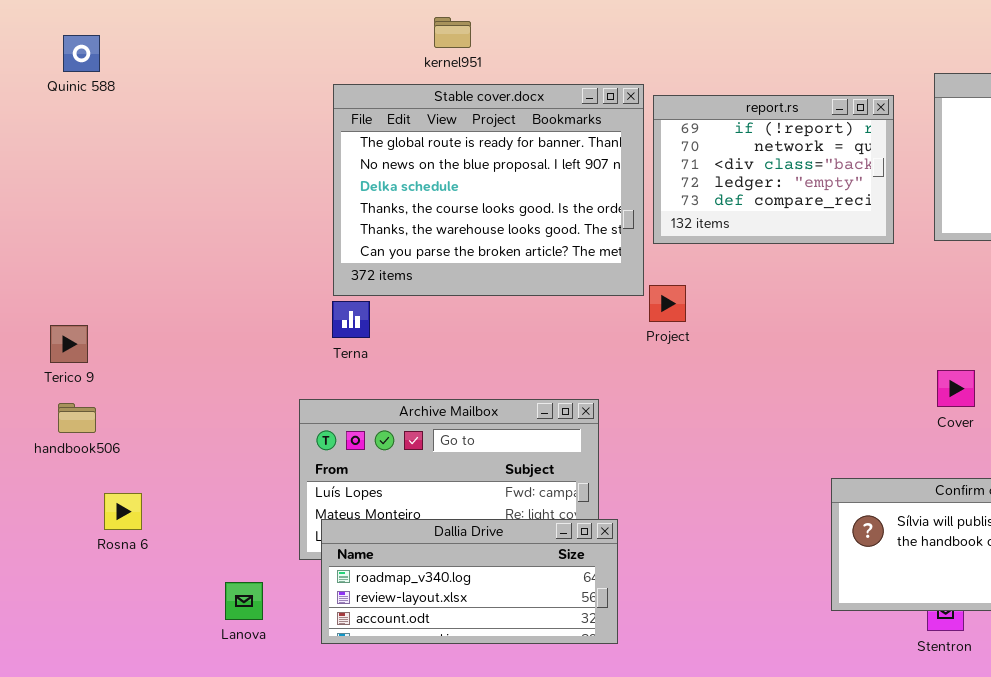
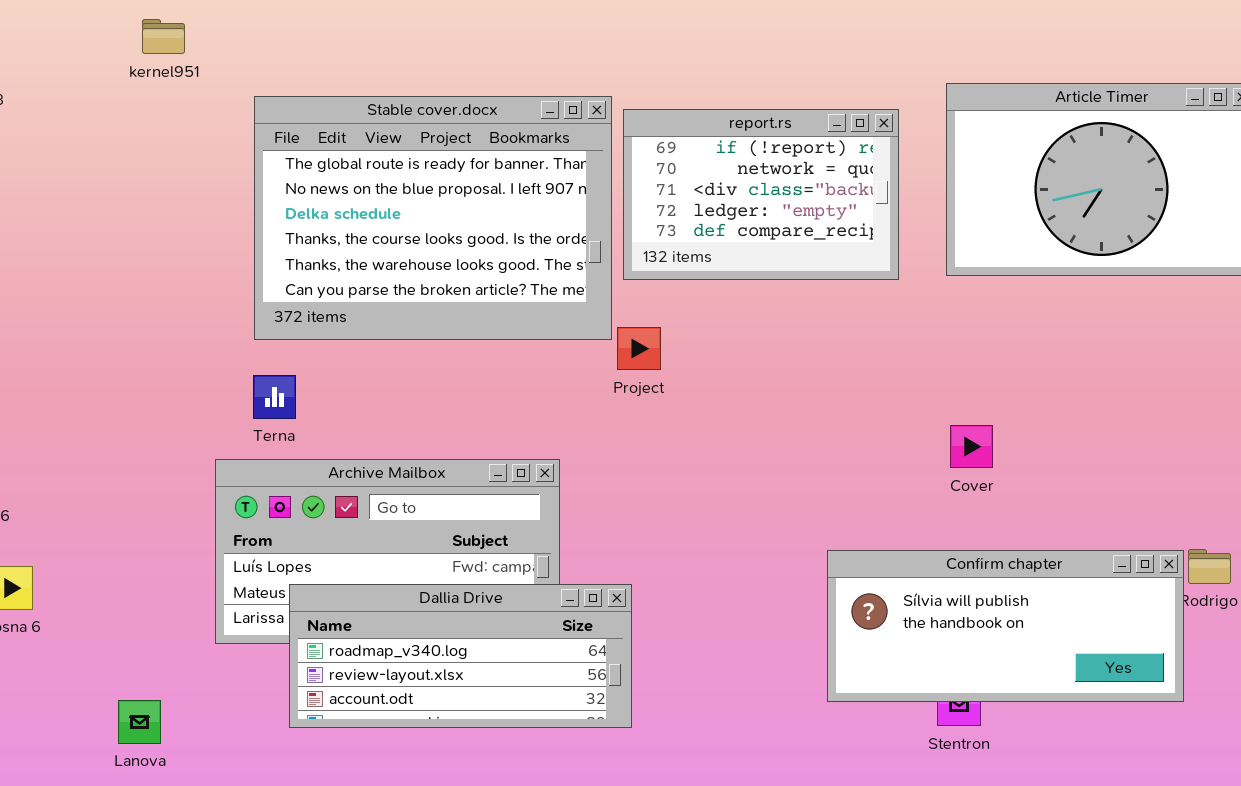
kernel951: [434,17,471,48] -> [142,19,185,54], moved
Terna: [332,301,370,338] -> [253,375,296,419], moved
Dallia Drive: [321,519,618,644] -> [289,584,632,728], moved
Lanova: [225,582,263,620] -> [118,700,161,744], moved

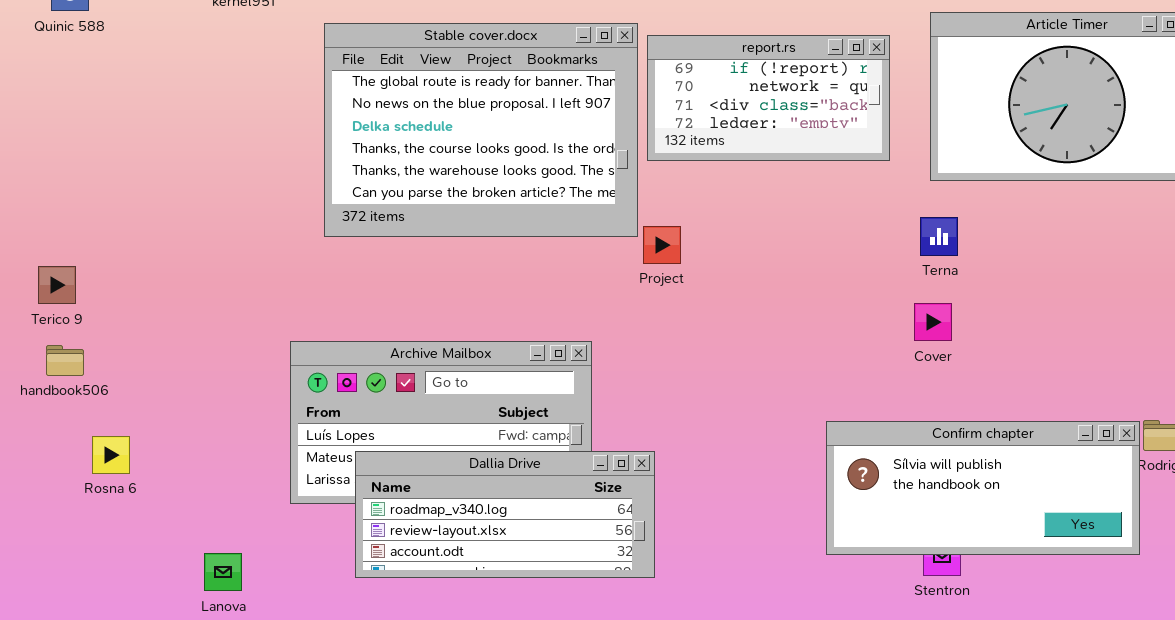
report.rs: [623,109,899,280] -> [647,35,890,161], resized
Terna: [253,375,296,419] -> [920,217,958,256], moved
Cover: [950,425,993,468] -> [914,303,952,341], moved

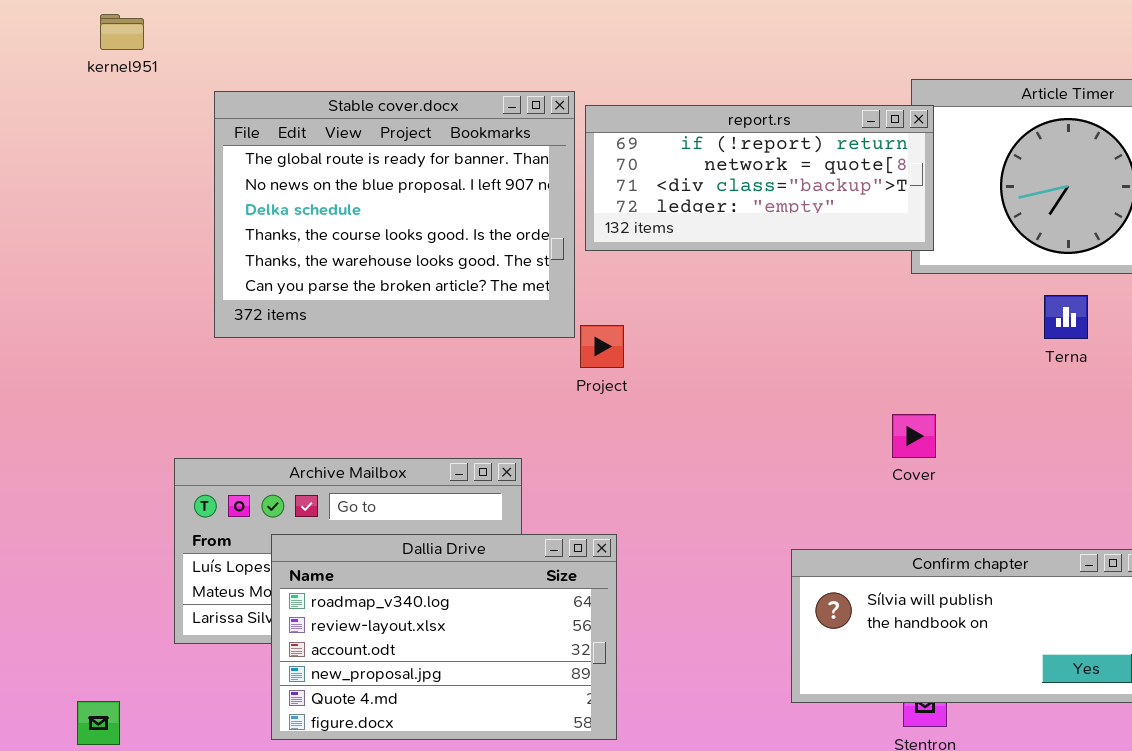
report.rs: [647,35,890,161] -> [585,105,934,251], resized
Terna: [920,217,958,256] -> [1044,295,1088,339], moved
Dallia Drive: [355,451,655,578] -> [271,534,617,740], moved, resized

